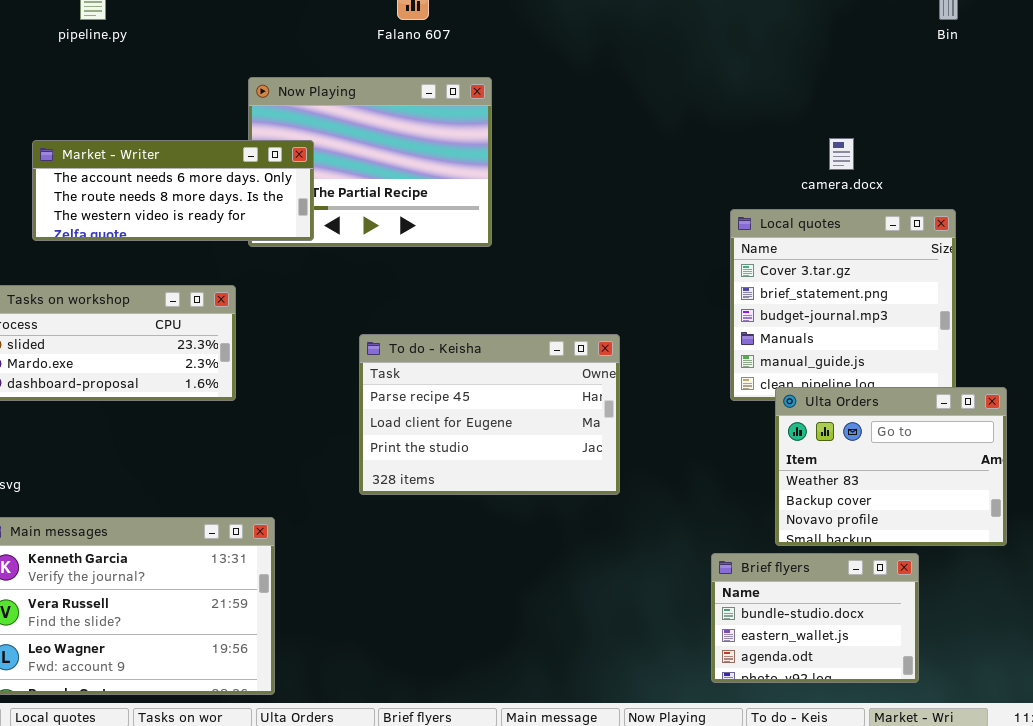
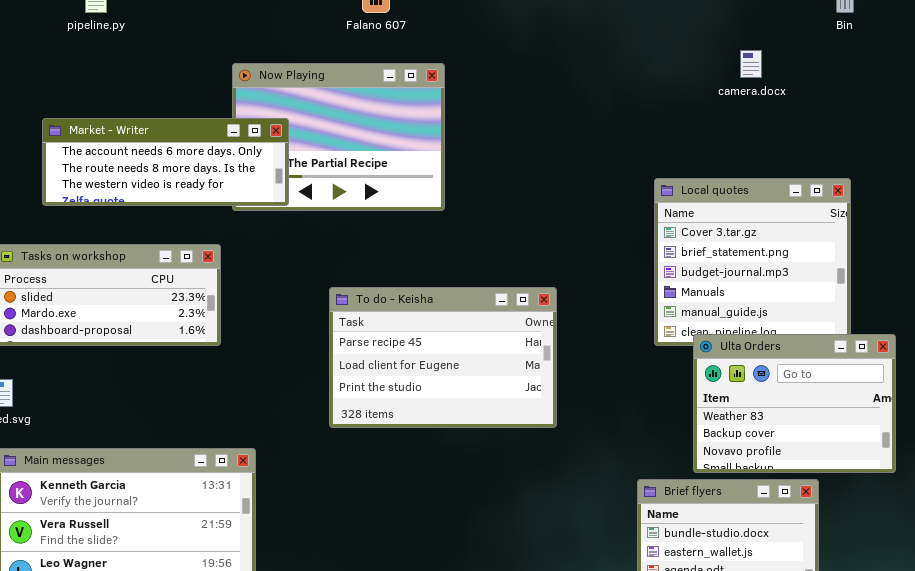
camera.docx: [829,138,854,170] -> [740,50,762,78], moved

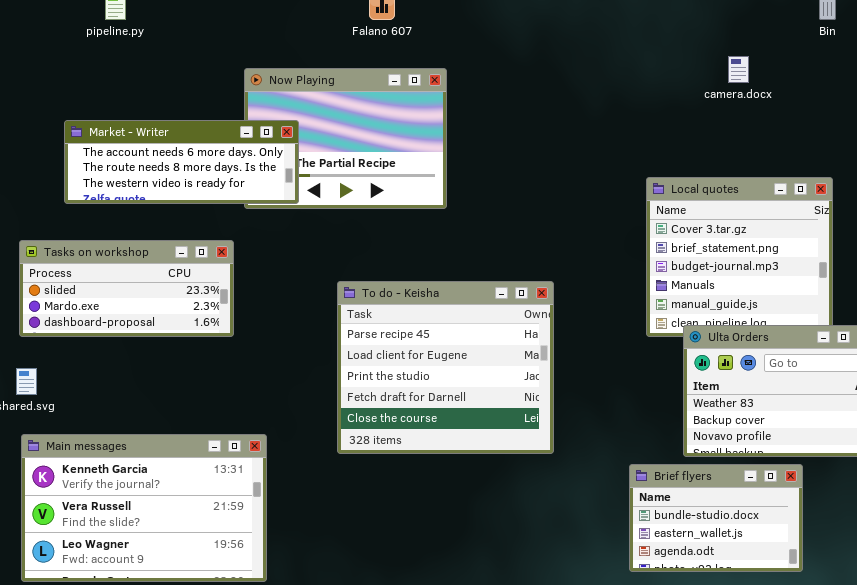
To do - Keisha: [329,287,557,428] -> [337,281,554,454], resized

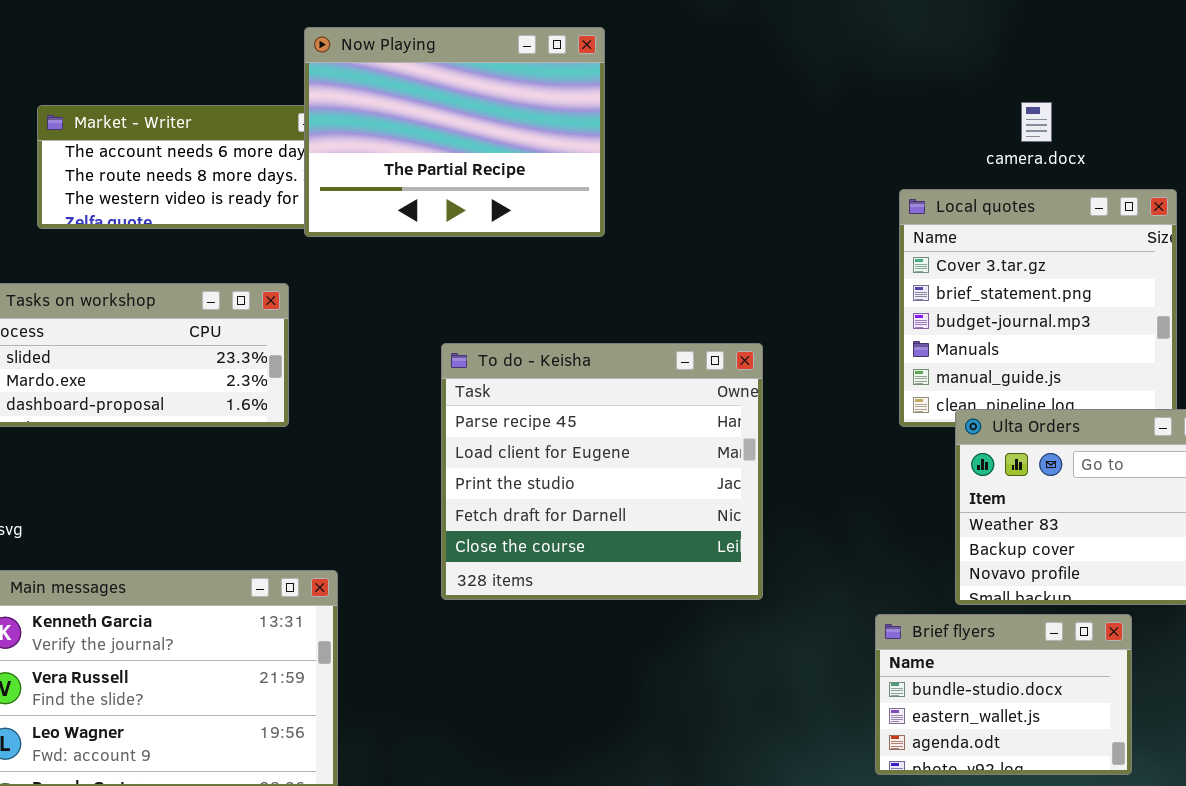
camera.docx: [728,56,749,83] -> [1021,102,1052,142], moved
Now Playing: [244,68,447,209] -> [304,27,605,237], raised

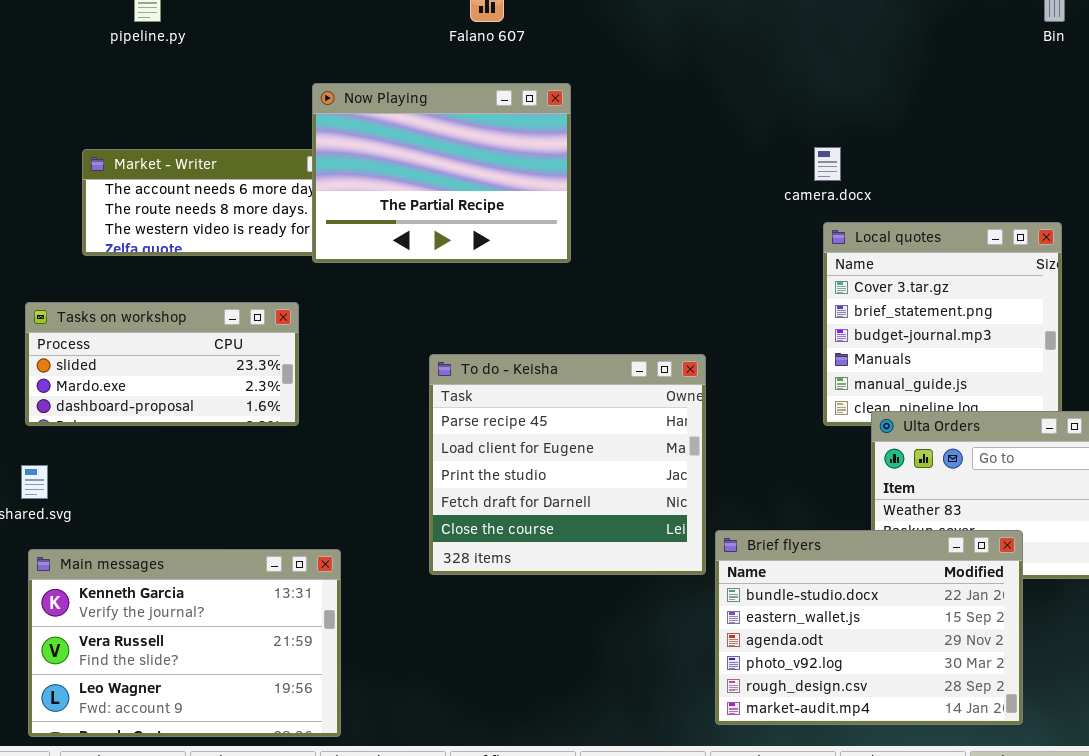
camera.docx: [1021,102,1052,142] -> [814,147,841,181], moved
Brief flyers: [875,614,1132,775] -> [715,530,1023,725], resized

